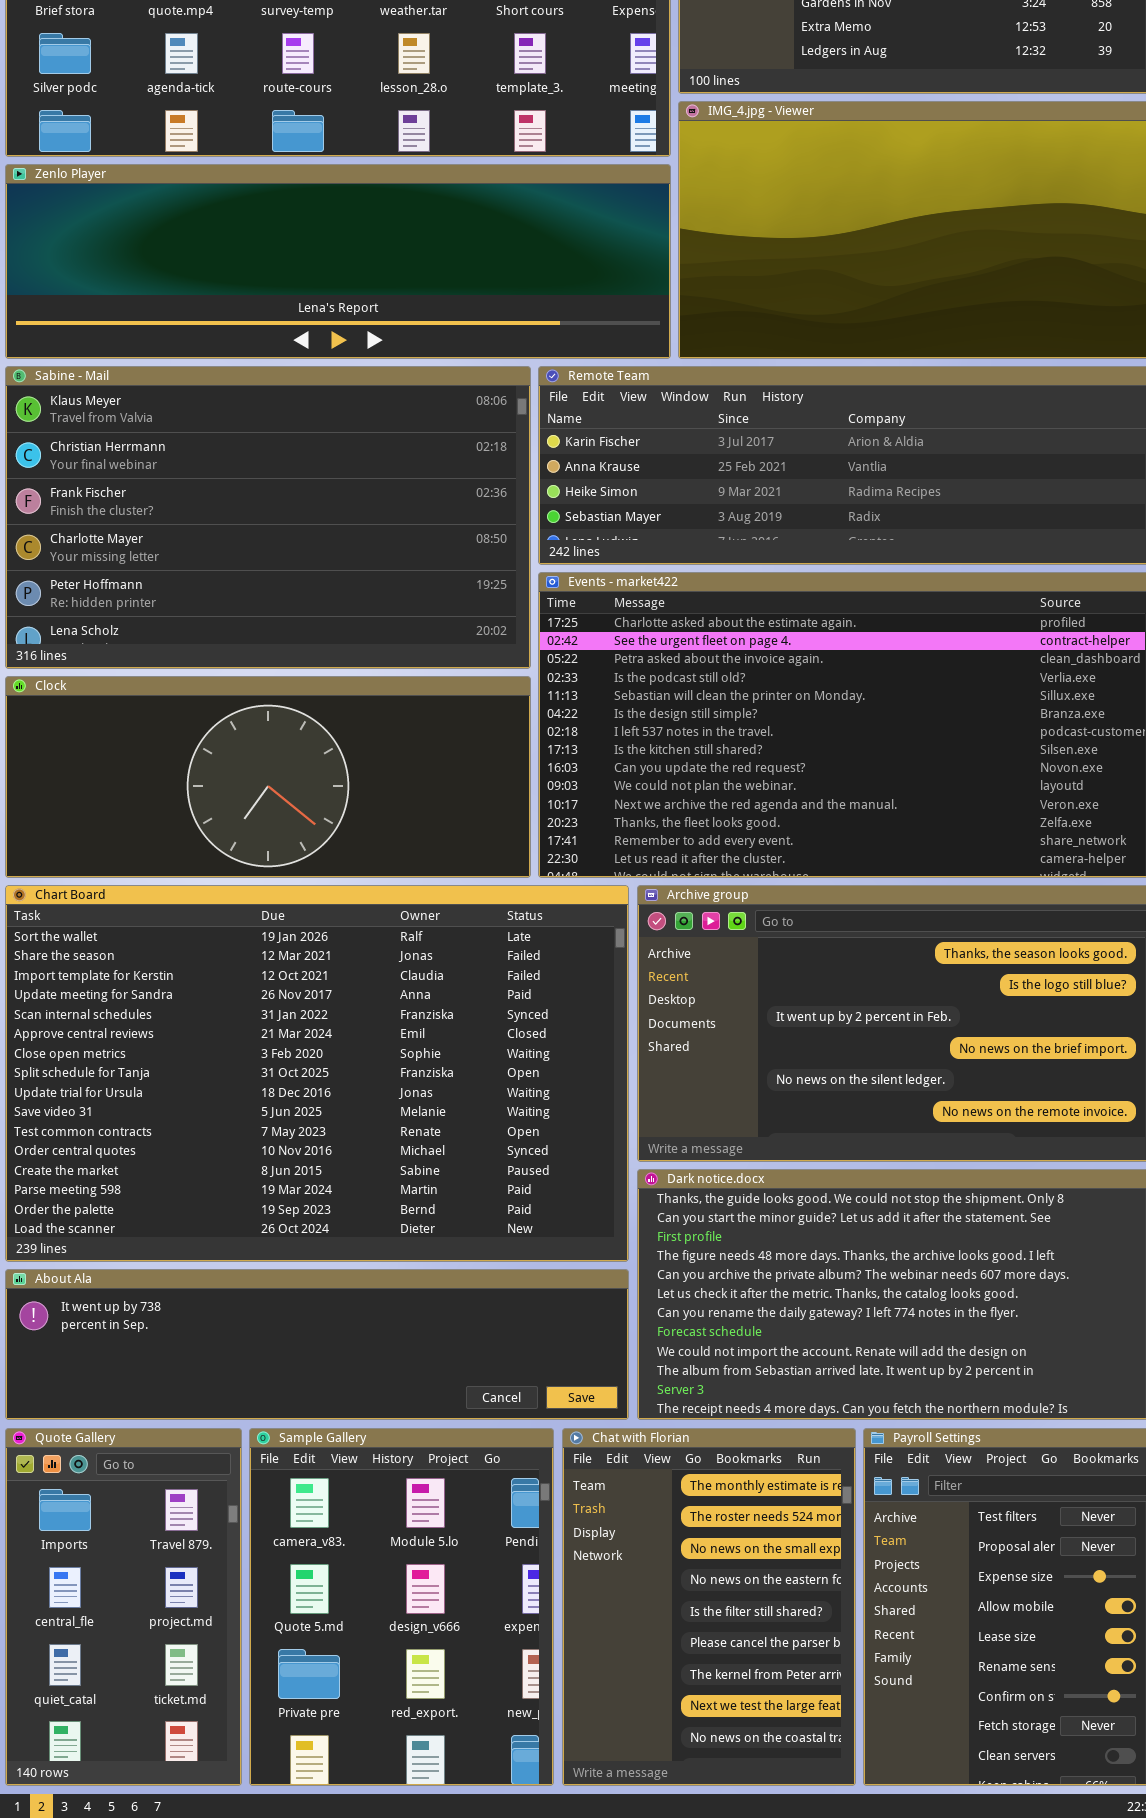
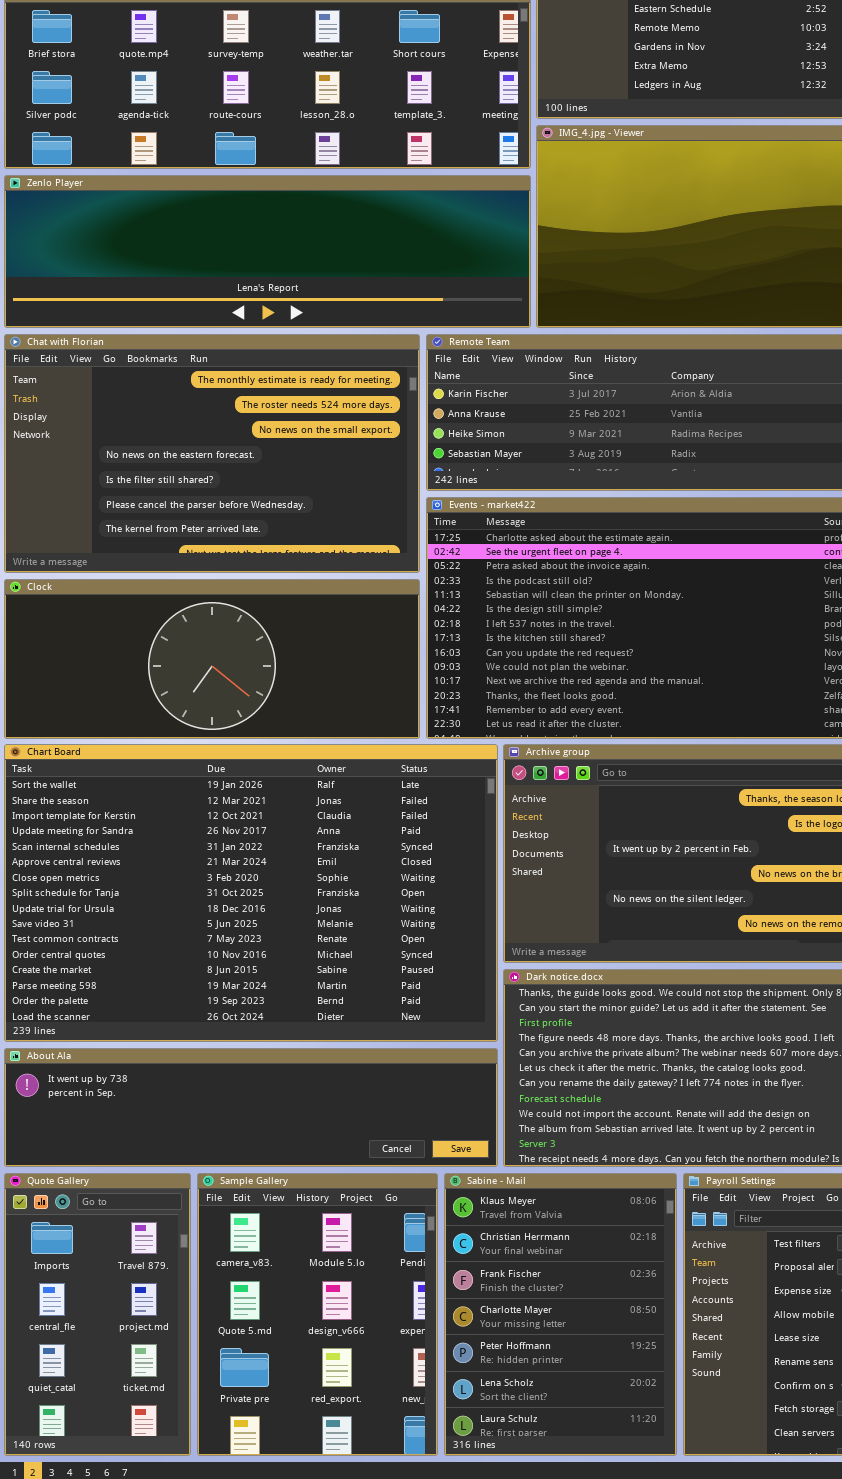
Sabine - Mail: [5,366,531,669] -> [444,1173,677,1456], moved, resized
Chat with Florian: [562,1428,856,1786] -> [4,334,420,573], moved, resized

